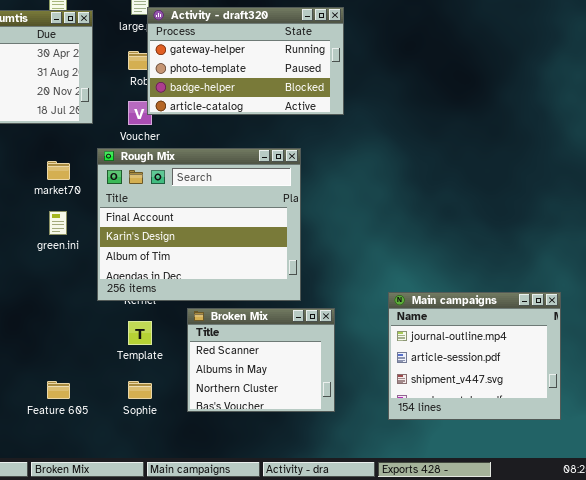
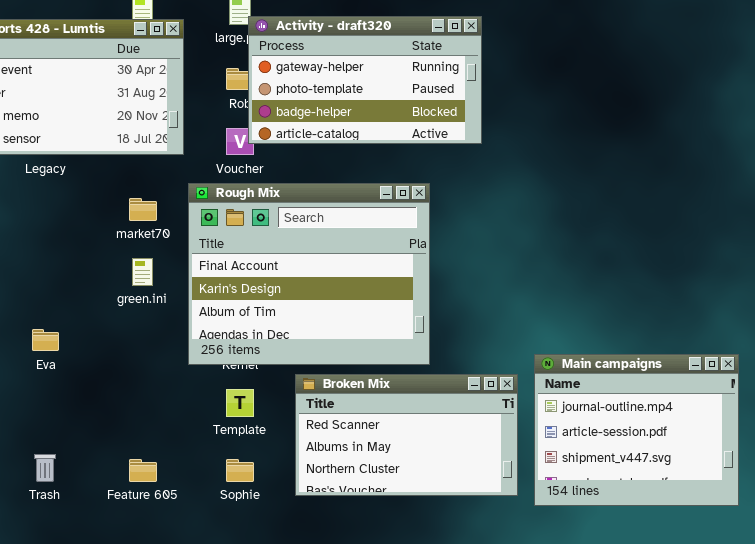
Broken Mix: [187,308,335,412] -> [295,374,518,496], resized

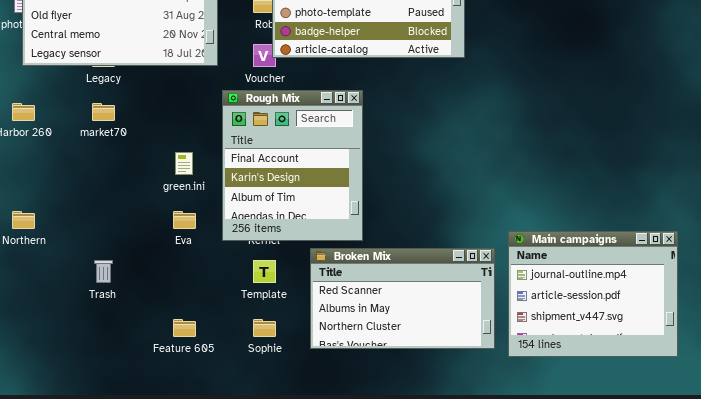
Rough Mix: [188,183,430,365] -> [222,90,363,241], resized
market70: [129,198,157,221] -> [92,103,115,121], moved
Eva: [32,329,59,351] -> [173,211,196,229], moved
Trash: [34,454,56,482] -> [94,260,113,283], moved

